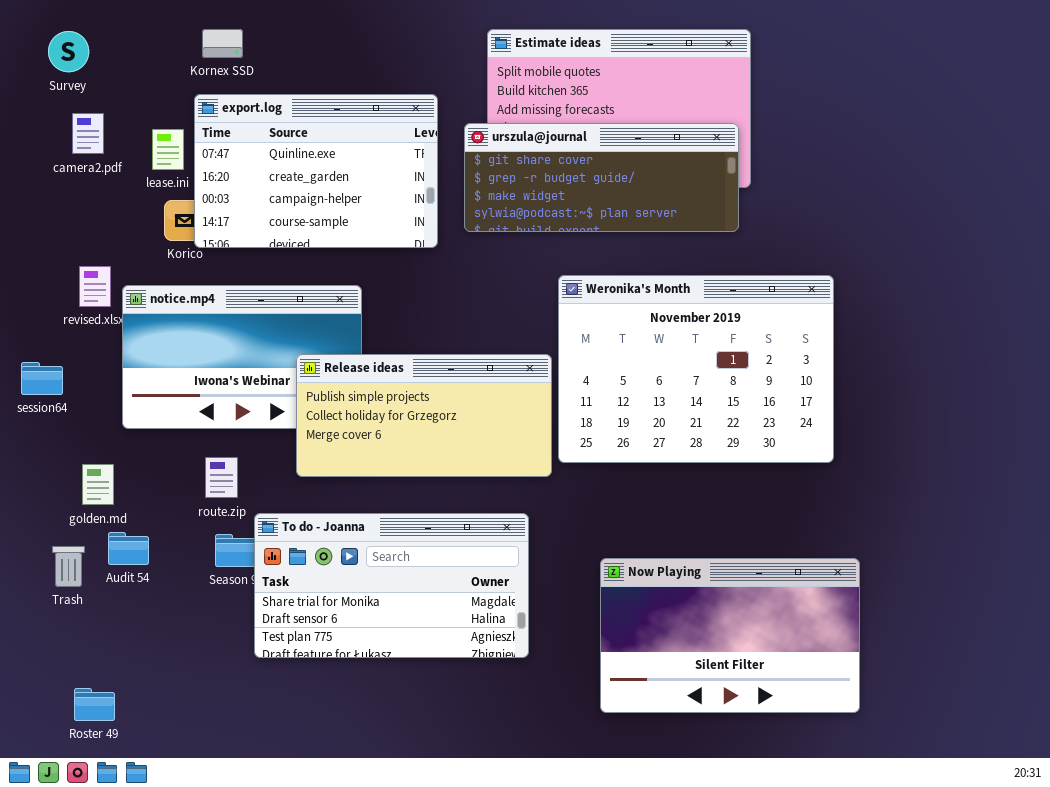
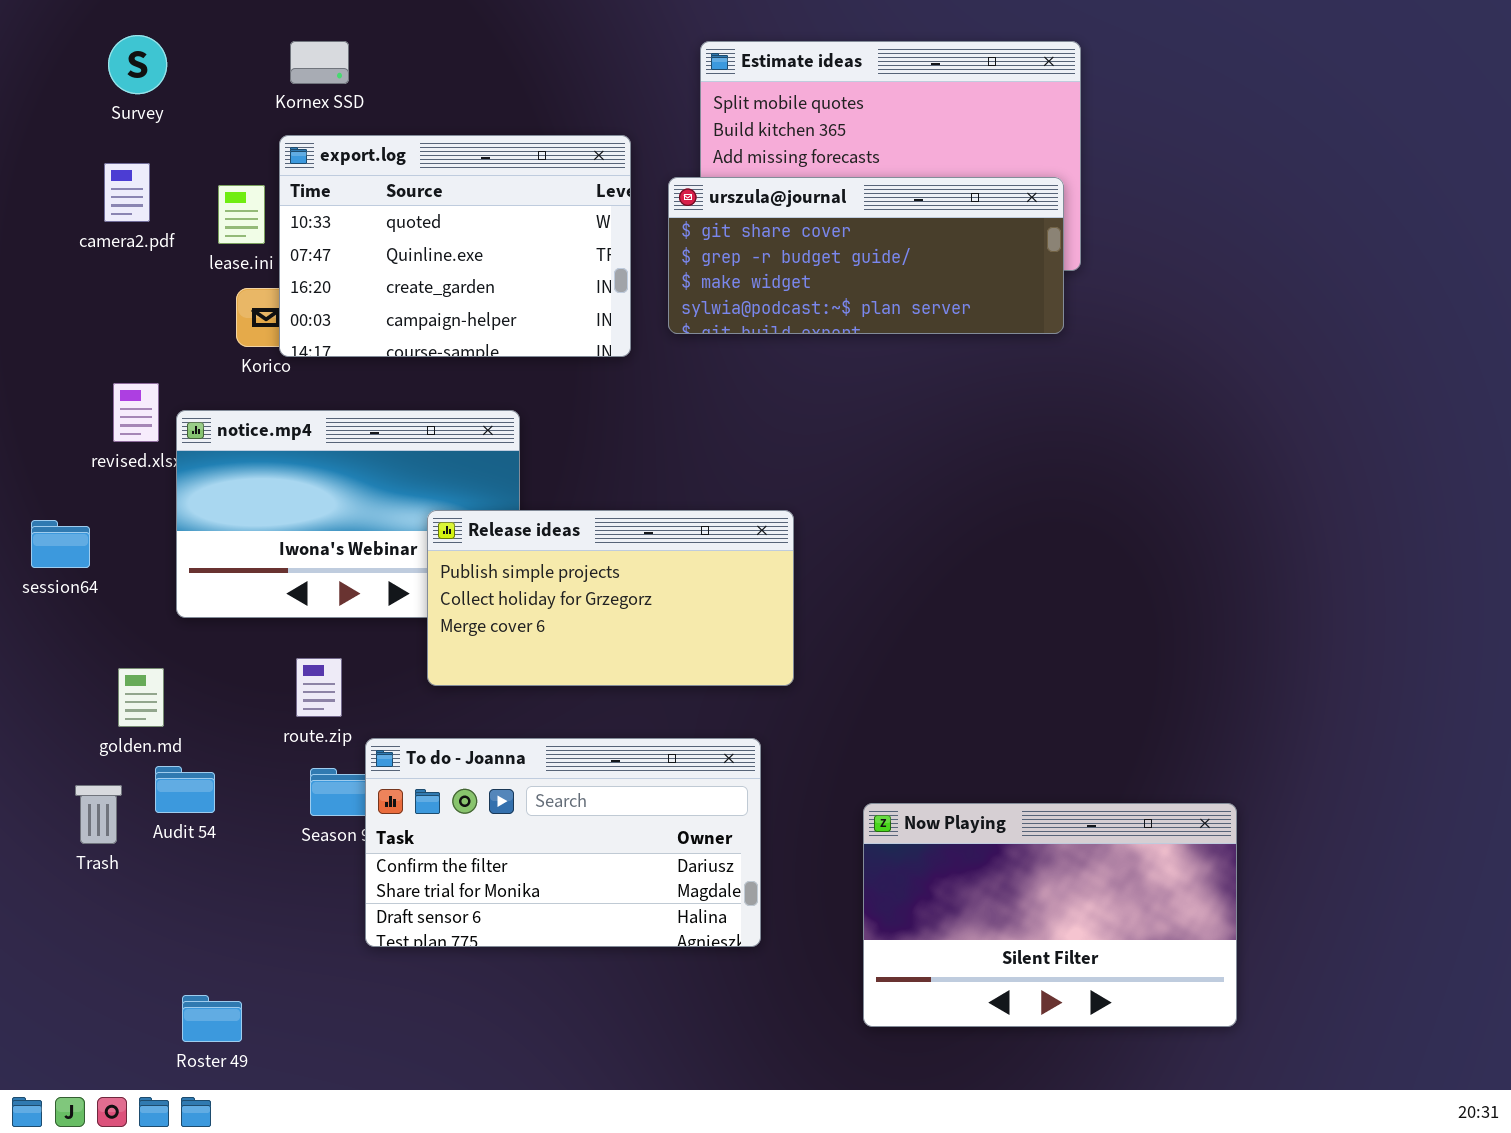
Survey: [48,31,89,72] -> [108,35,167,94], moved
export.log: [194,94,438,248] -> [279,135,631,357], scrolled up 1 row
Weronika's Month: [558,275,834,463] -> none, closed
To do - Joanna: [254,513,529,658] -> [365,738,761,947], scrolled up 1 row
Roster 49: [74,688,115,721] -> [182,995,242,1042], moved

